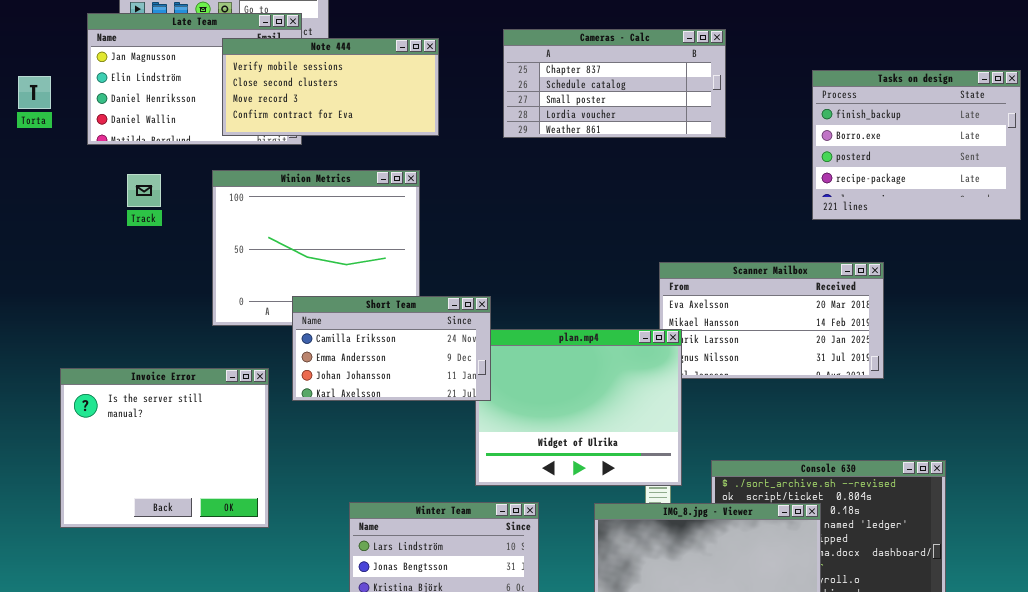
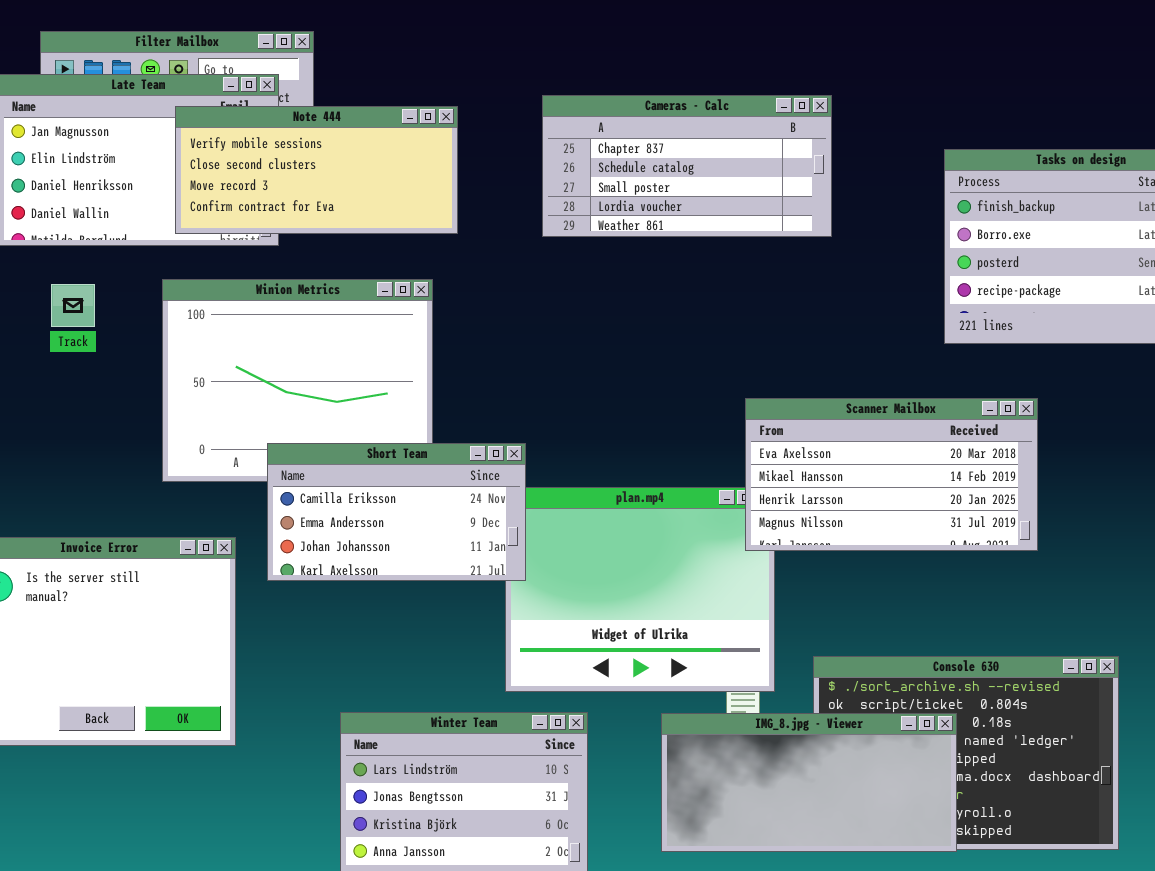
Scanner Mailbox: [659,262,884,379] -> [745,398,1038,551], raised

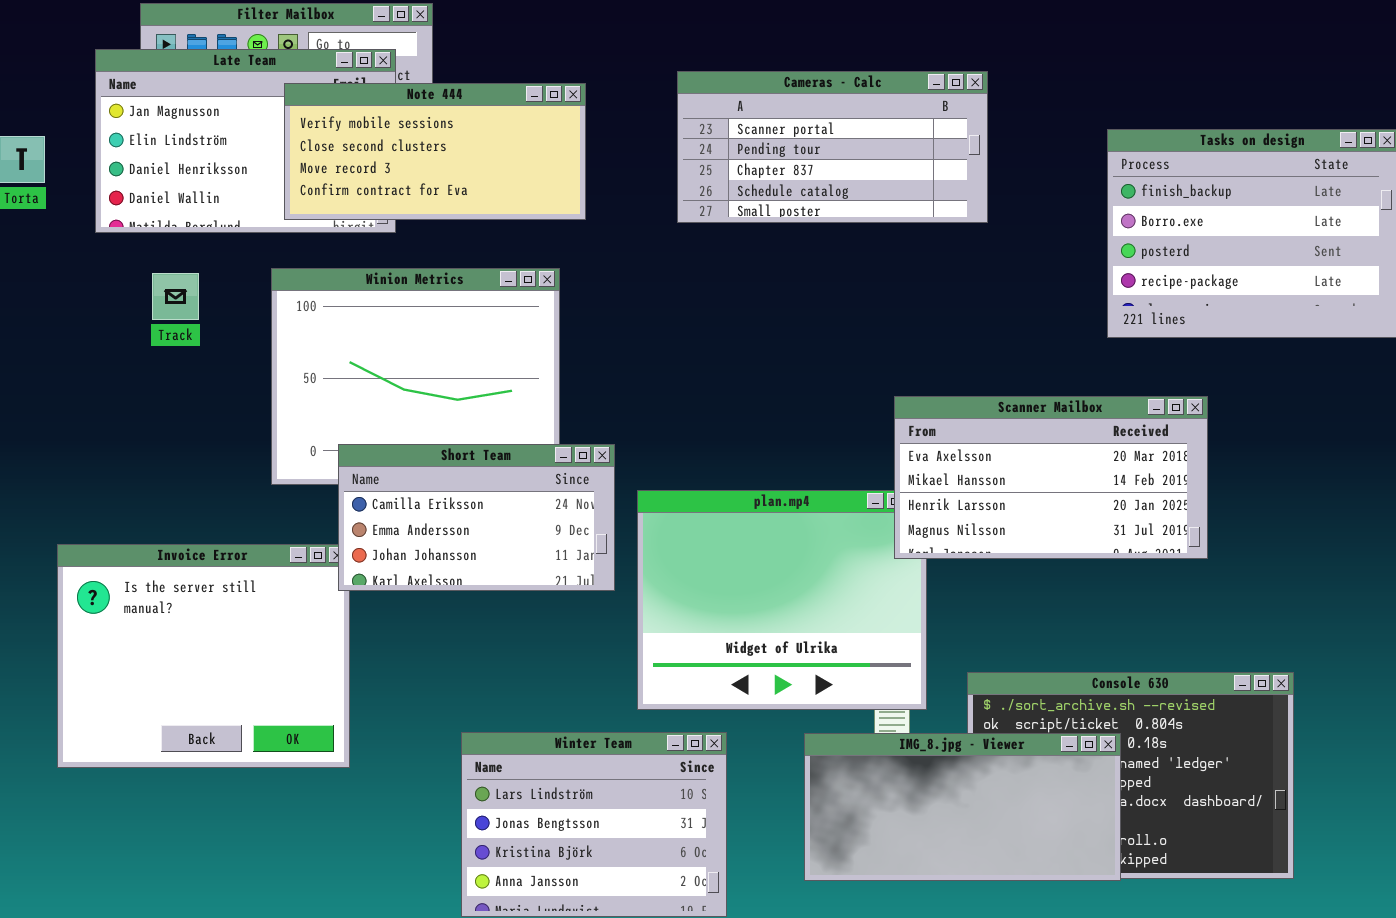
Cameras - Calc: [542,95,832,237] -> [677,71,988,223], scrolled up 2 rows
Short Team: [267,443,526,581] -> [338,444,615,591], moved

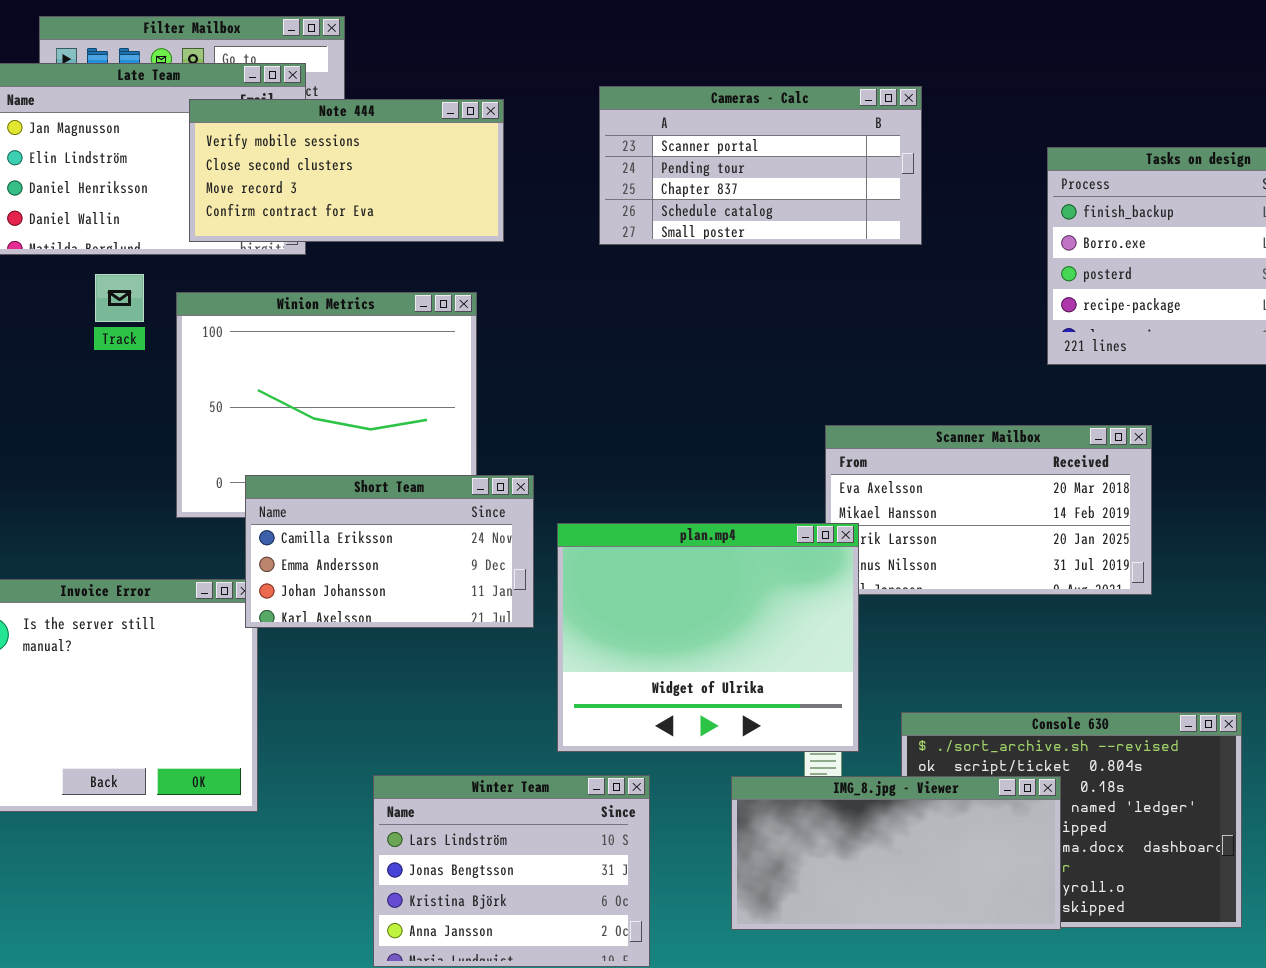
Track: [152,273,199,320] -> [95,274,144,322], moved
plan.mp4: [637,490,927,710] -> [557,523,859,752], raised

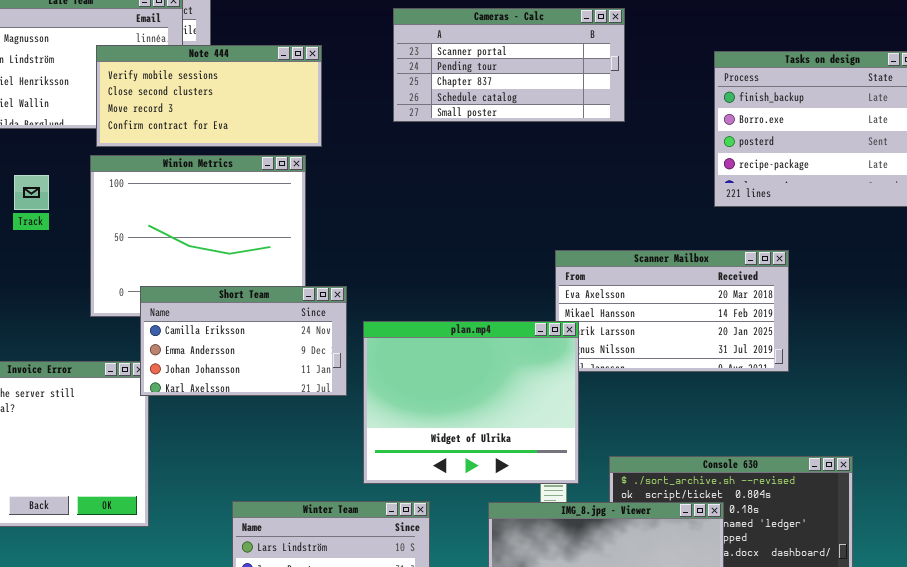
Note 444: [189,99,504,242] -> [96,45,322,147], moved
Track: [95,274,144,322] -> [14,175,49,210], moved

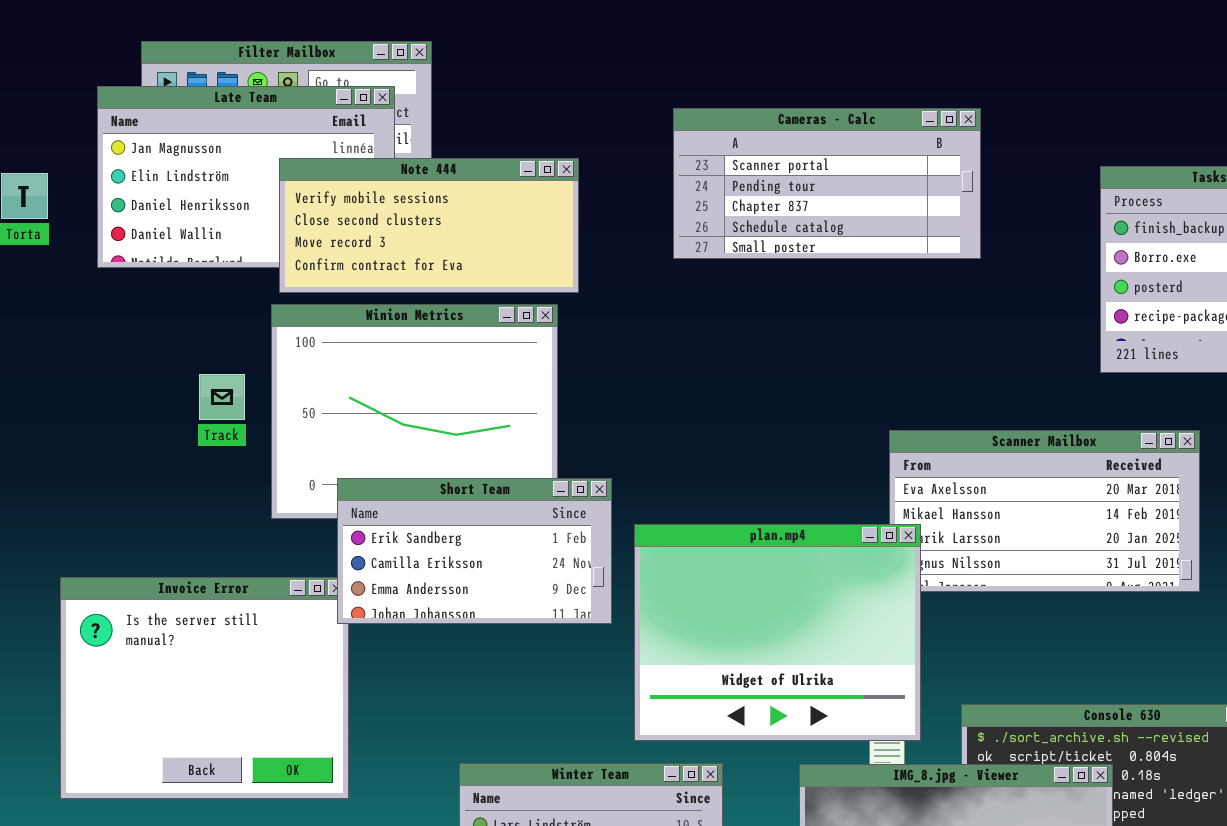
Track: [14,175,49,210] -> [199,374,245,420], moved
Short Team: [140,286,347,396] -> [337,478,612,624], scrolled up 1 row

